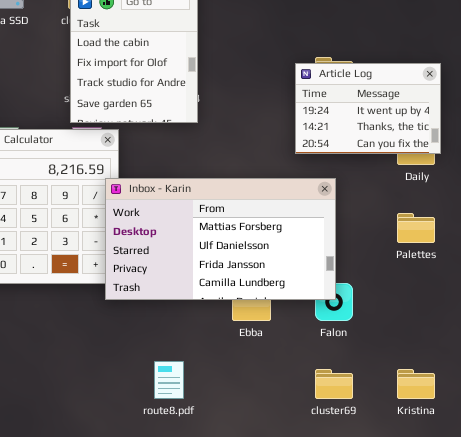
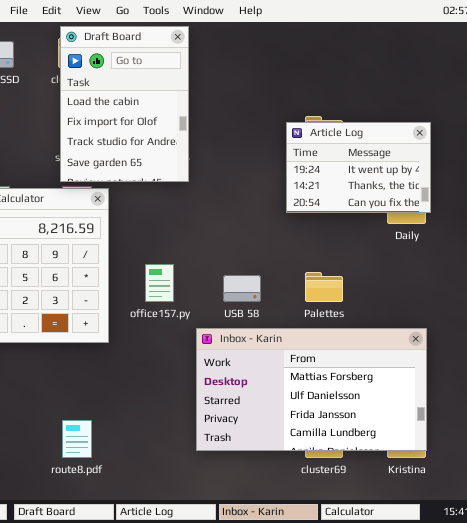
Inbox - Karin: [105,178,336,300] -> [196,328,427,451], moved
Palettes: [397,213,435,243] -> [305,272,343,302], moved
route8.pdf: [154,361,184,399] -> [62,420,92,458], moved

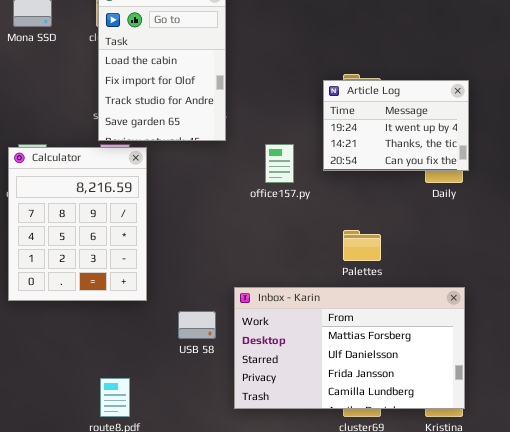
office157.py: [145,264,174,302] -> [265,144,294,183], moved
USB 58: [223,275,261,302] -> [178,311,216,339], moved

